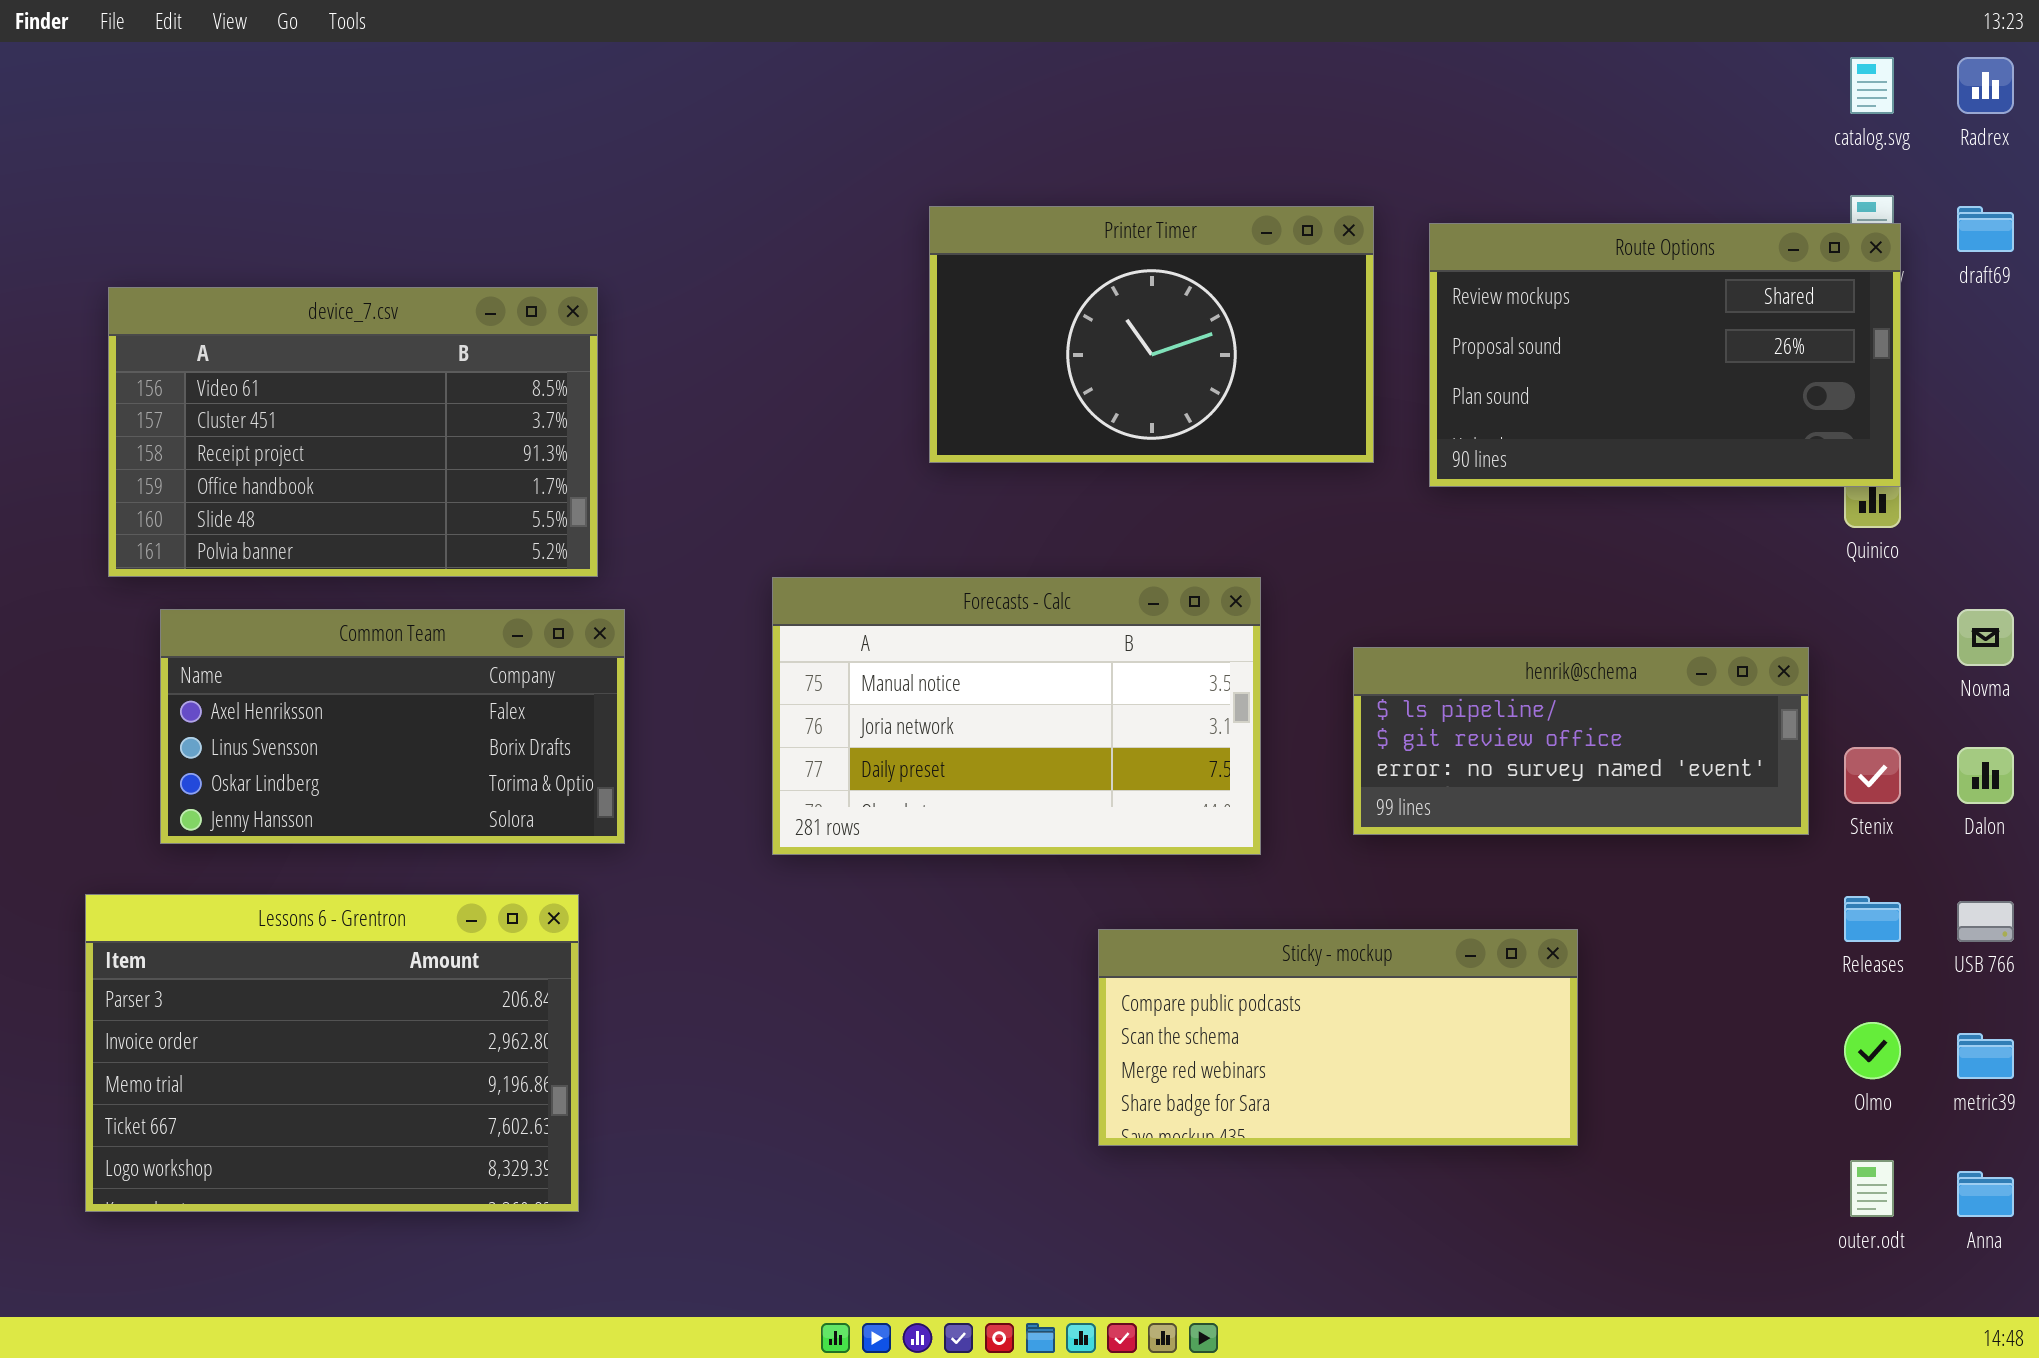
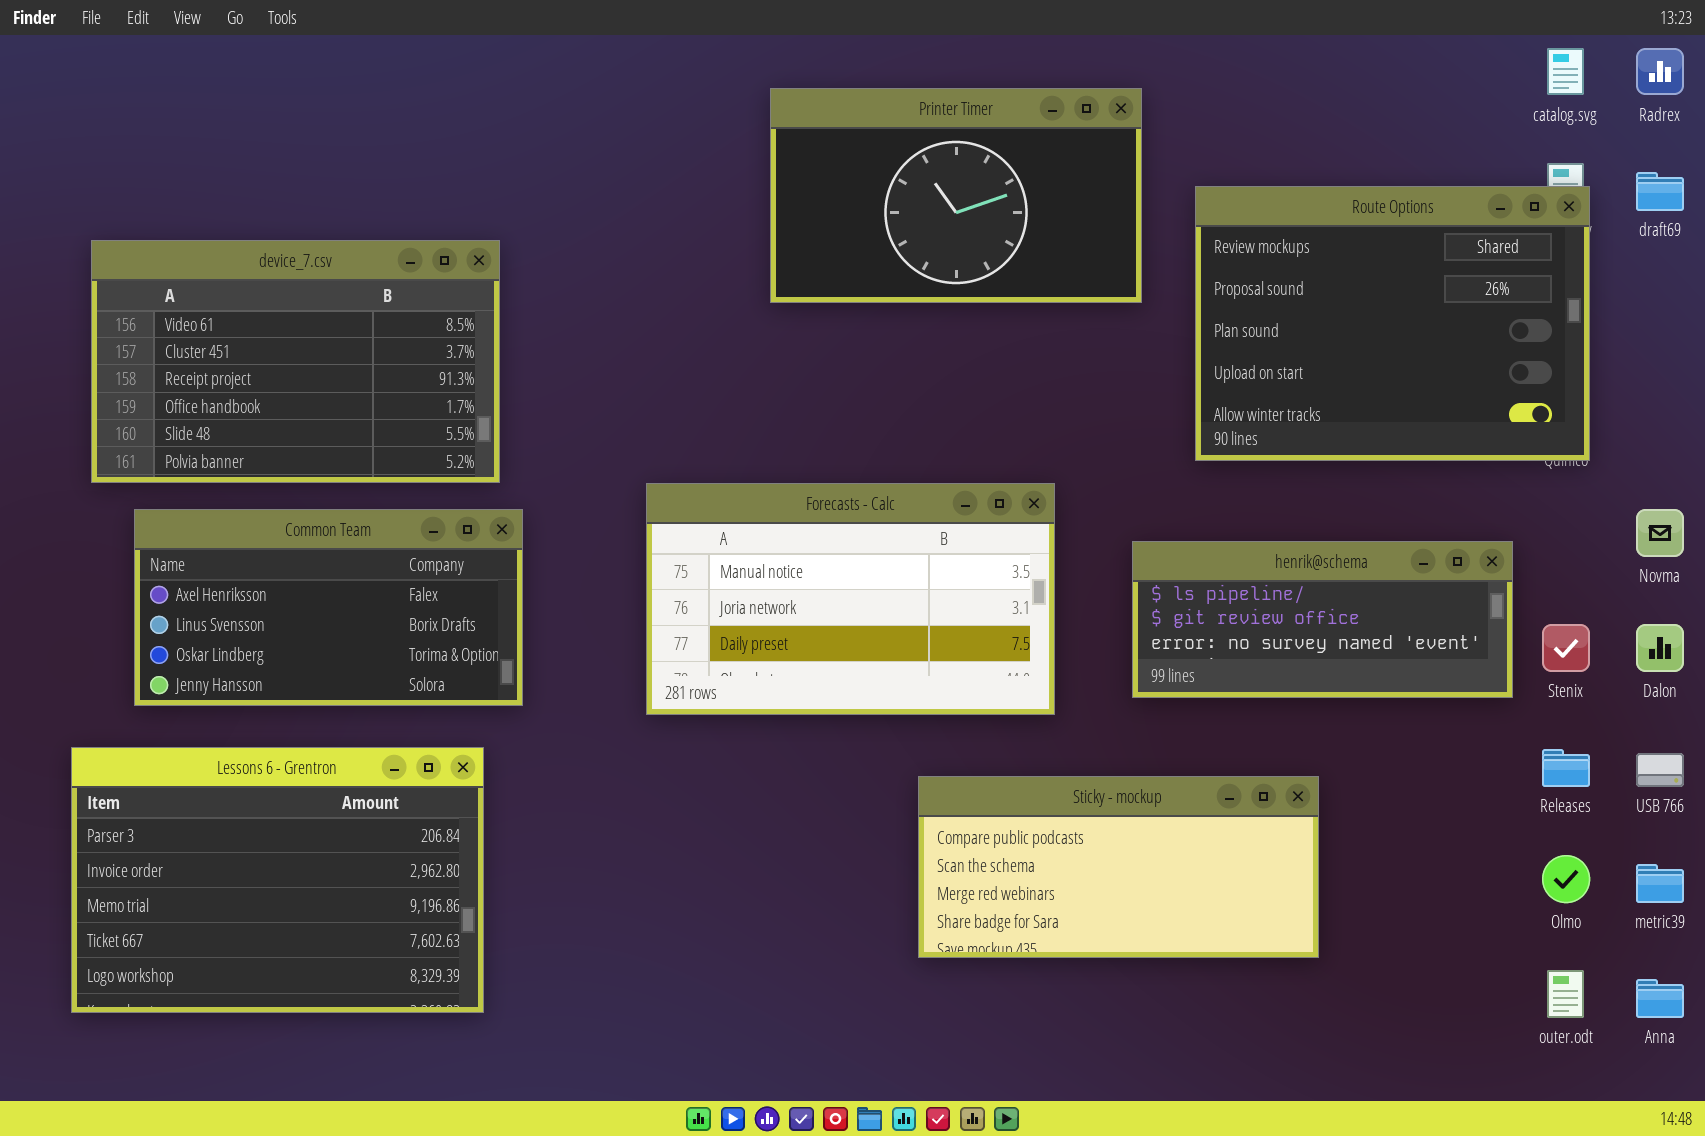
Printer Timer: [929,206,1374,463] -> [770,88,1142,303], moved
Route Options: [1429,223,1901,487] -> [1195,186,1590,461], resized

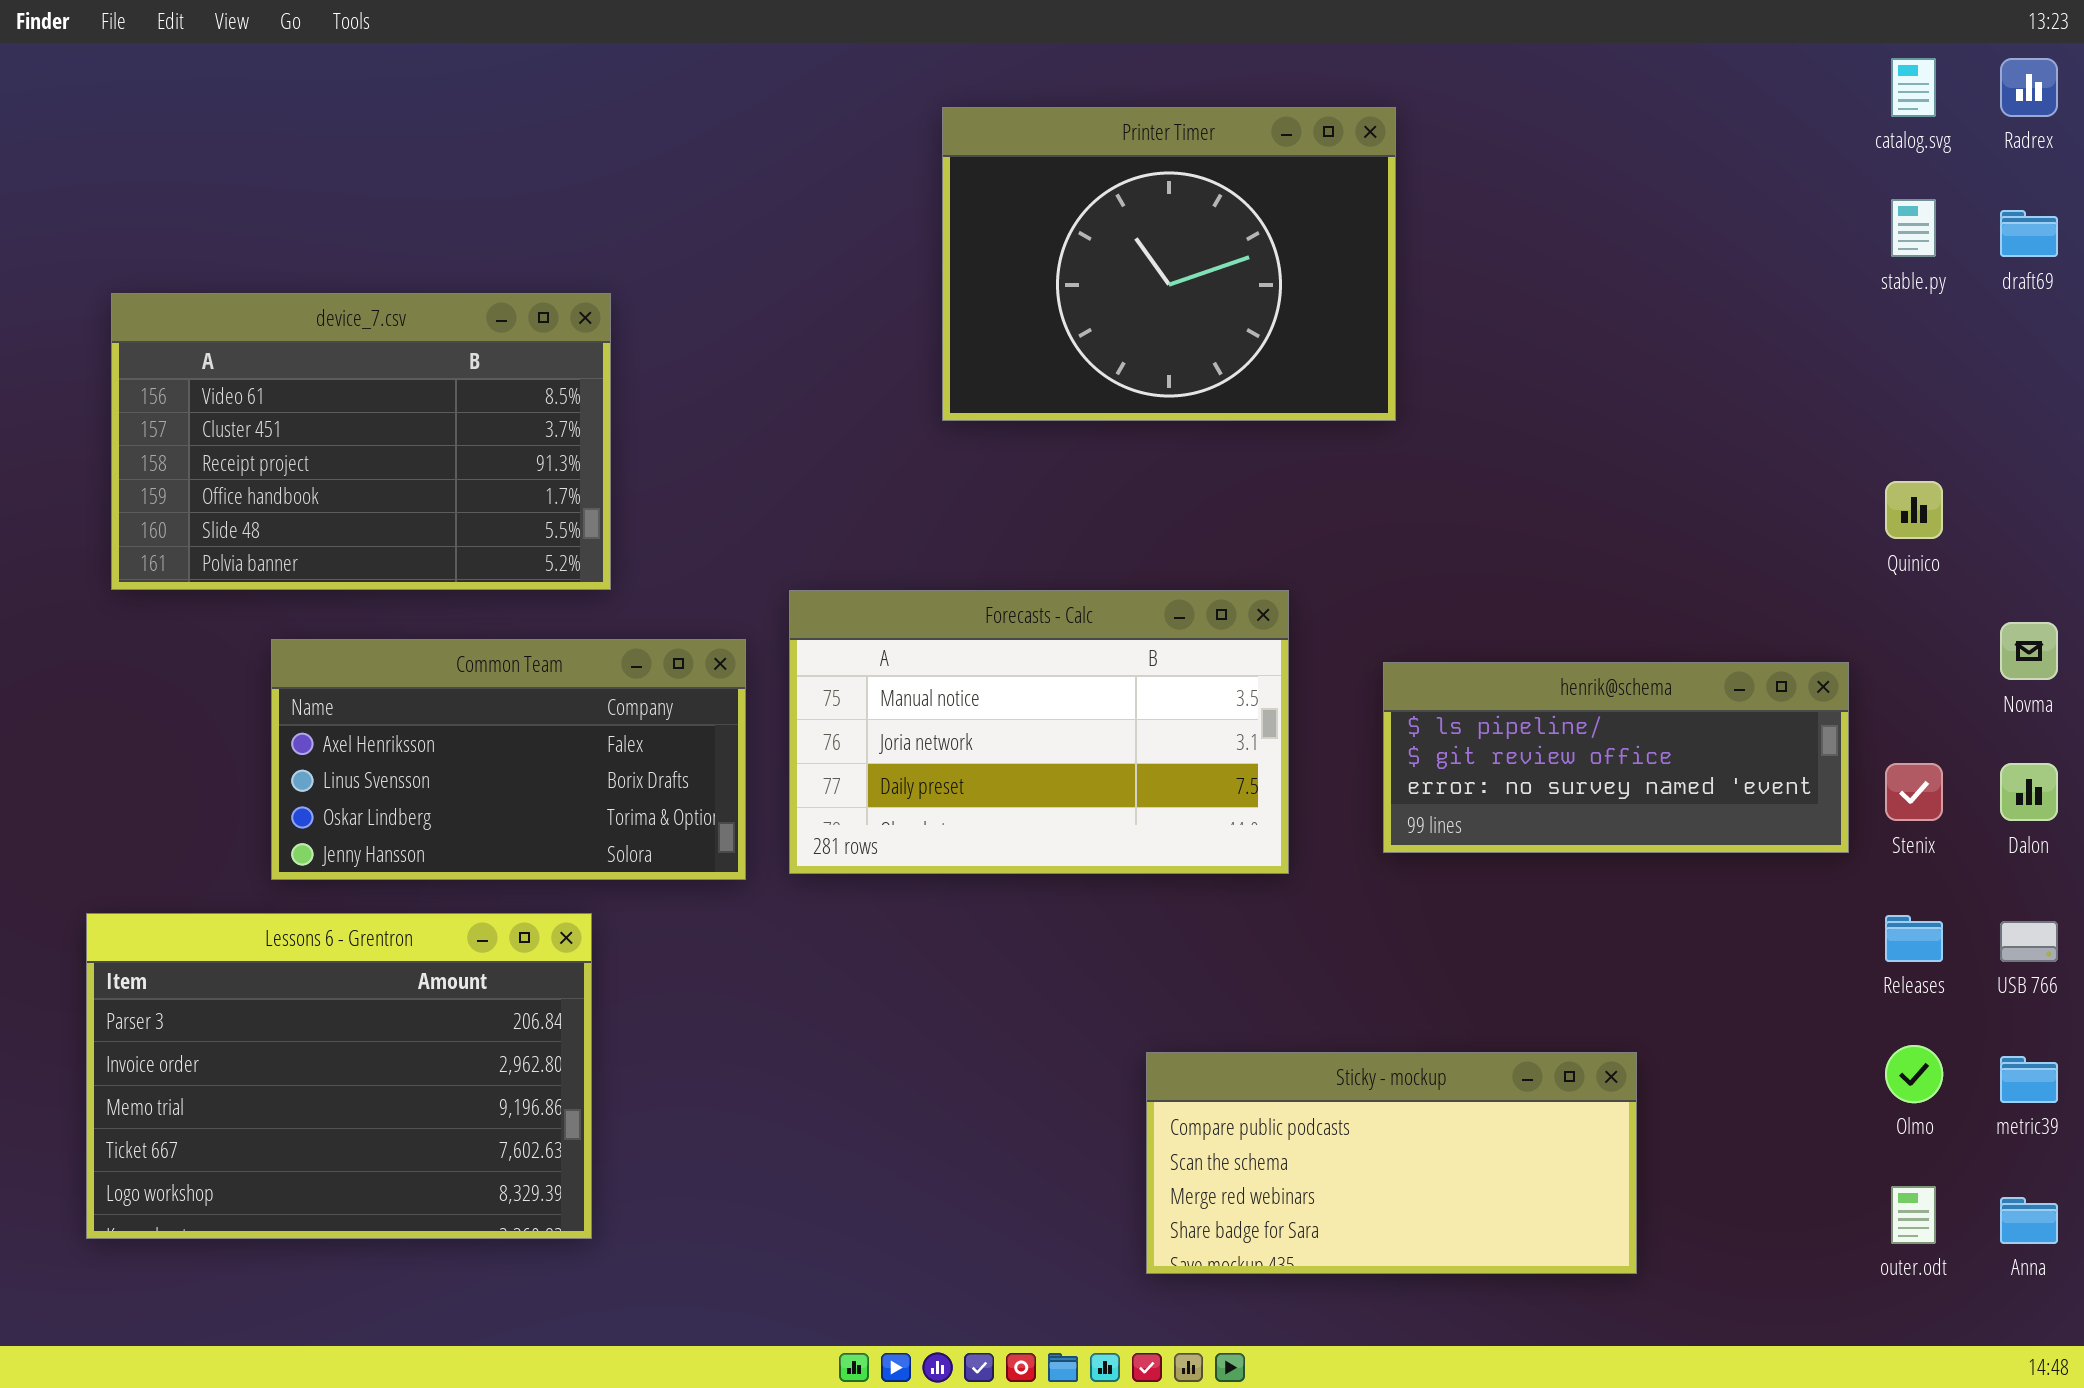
Printer Timer: [770,88,1142,303] -> [942,107,1396,421], resized
Route Options: [1195,186,1590,461] -> none, closed
Common Team: [134,509,523,706] -> [271,639,746,880], moved
Sticky - mockup: [918,776,1319,958] -> [1146,1052,1637,1274], moved

